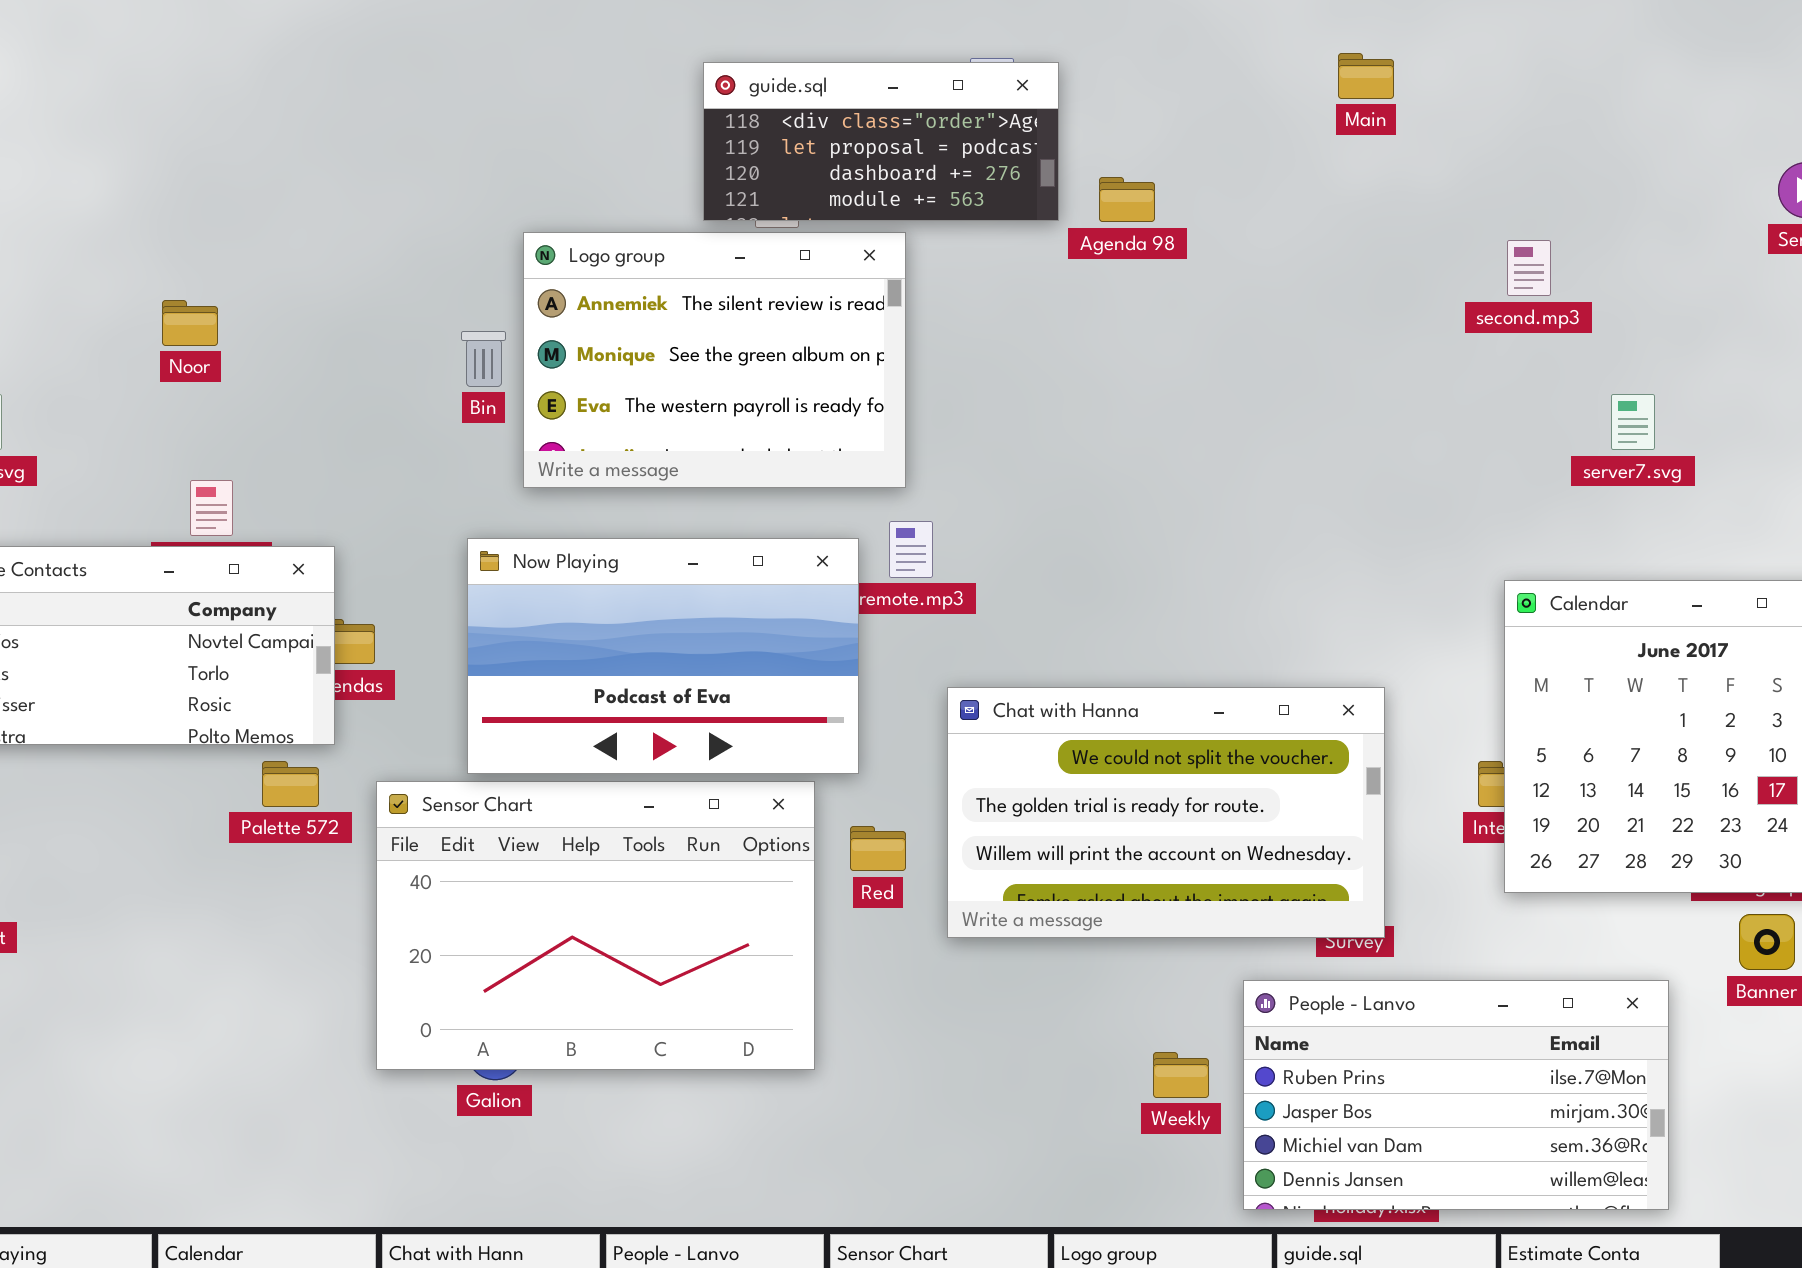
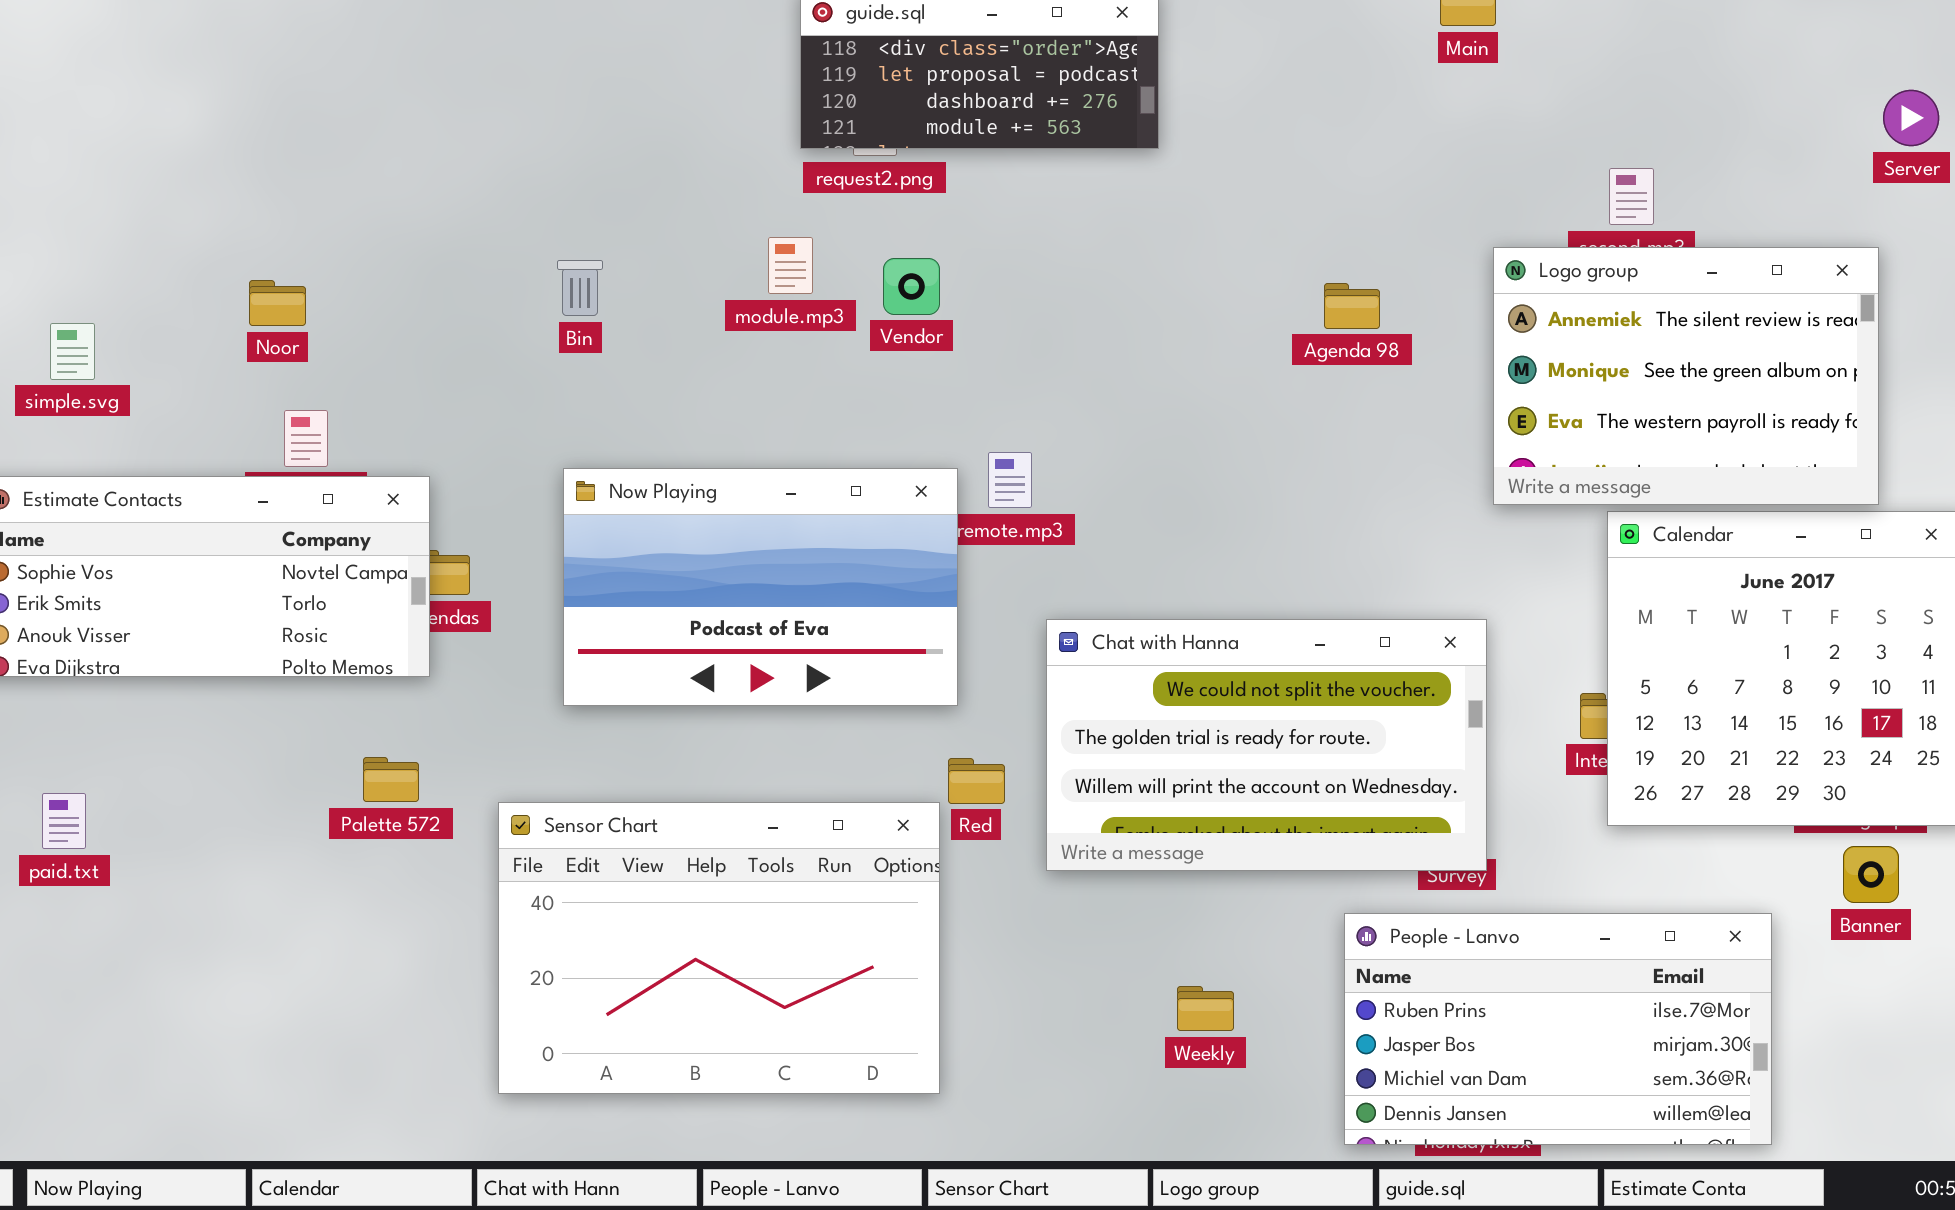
Agenda 98: [1099,177,1155,222] -> [1324,283,1380,329], moved
Logo group: [523,232,906,488] -> [1493,247,1879,505], moved
Noor: [162,300,218,346] -> [249,280,306,326], moved
Palette 572: [262,761,319,807] -> [363,757,419,802], moved
Sensor Chart: [376,781,815,1070] -> [498,802,940,1094], moved
Weekly: [1153,1052,1209,1098] -> [1177,986,1234,1031], moved

